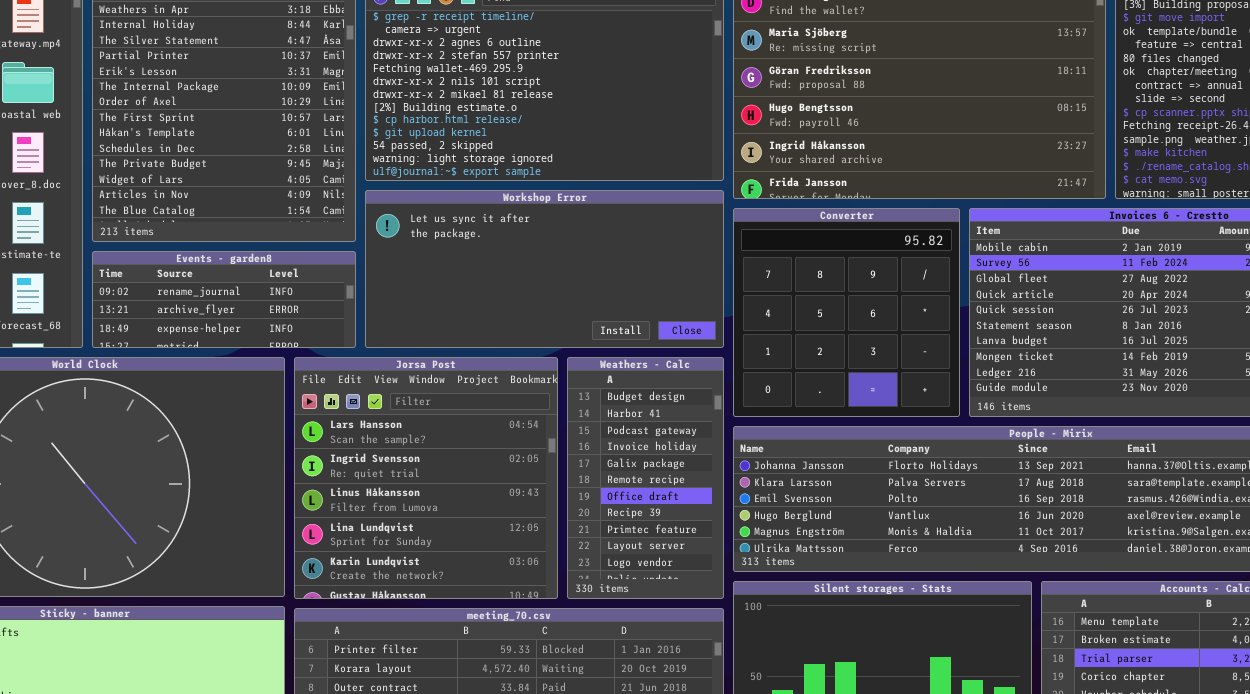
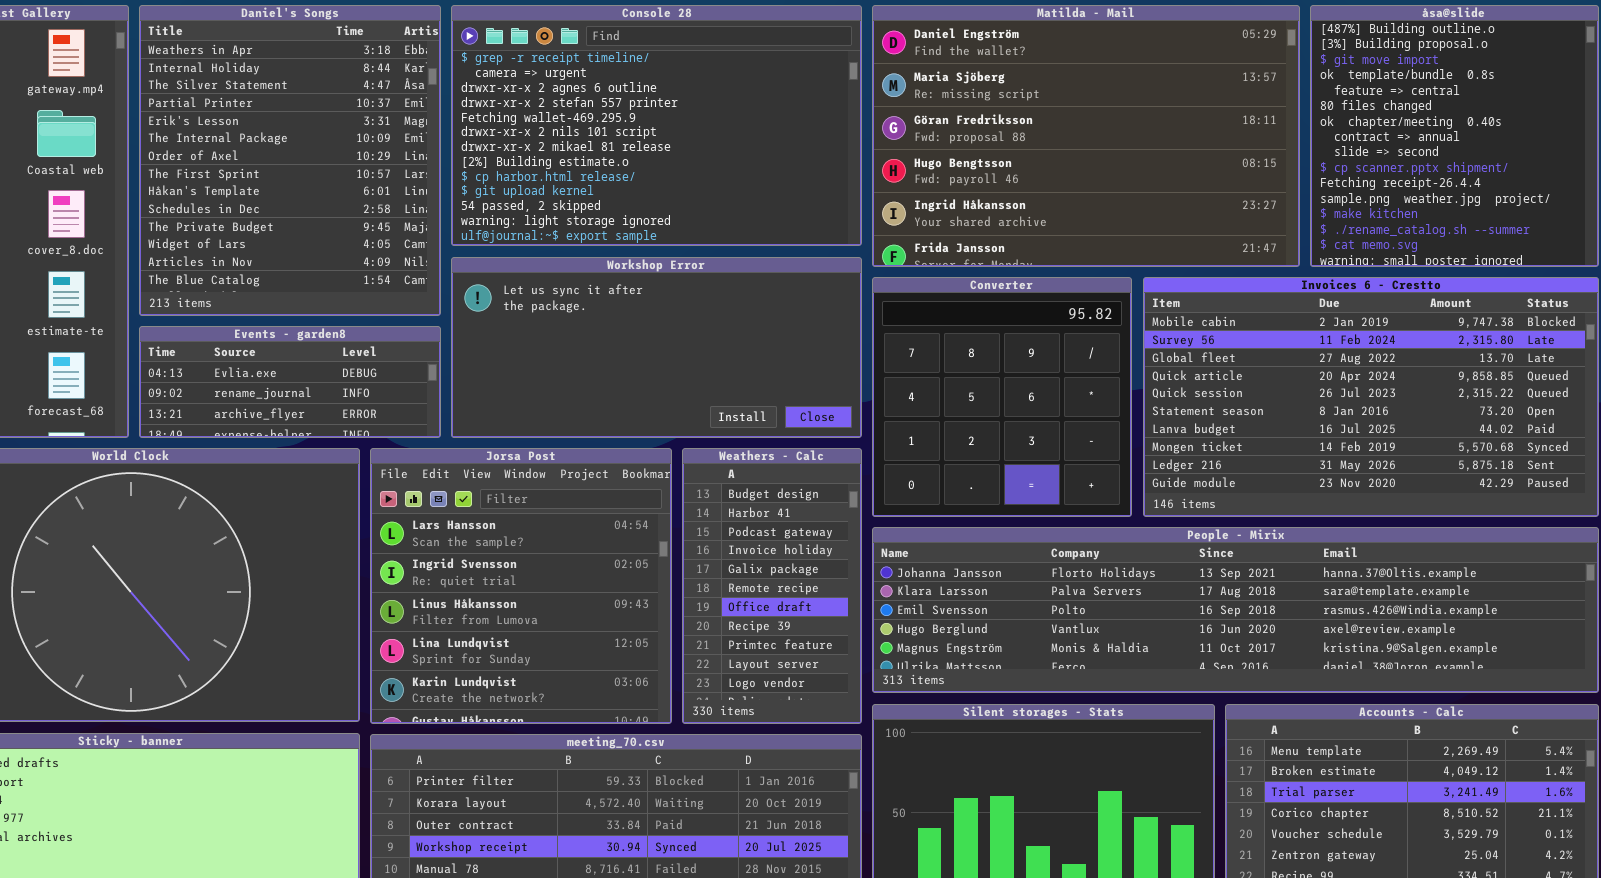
Events - garden8: [92,251,356,348] -> [139,326,441,438], scrolled up 1 row

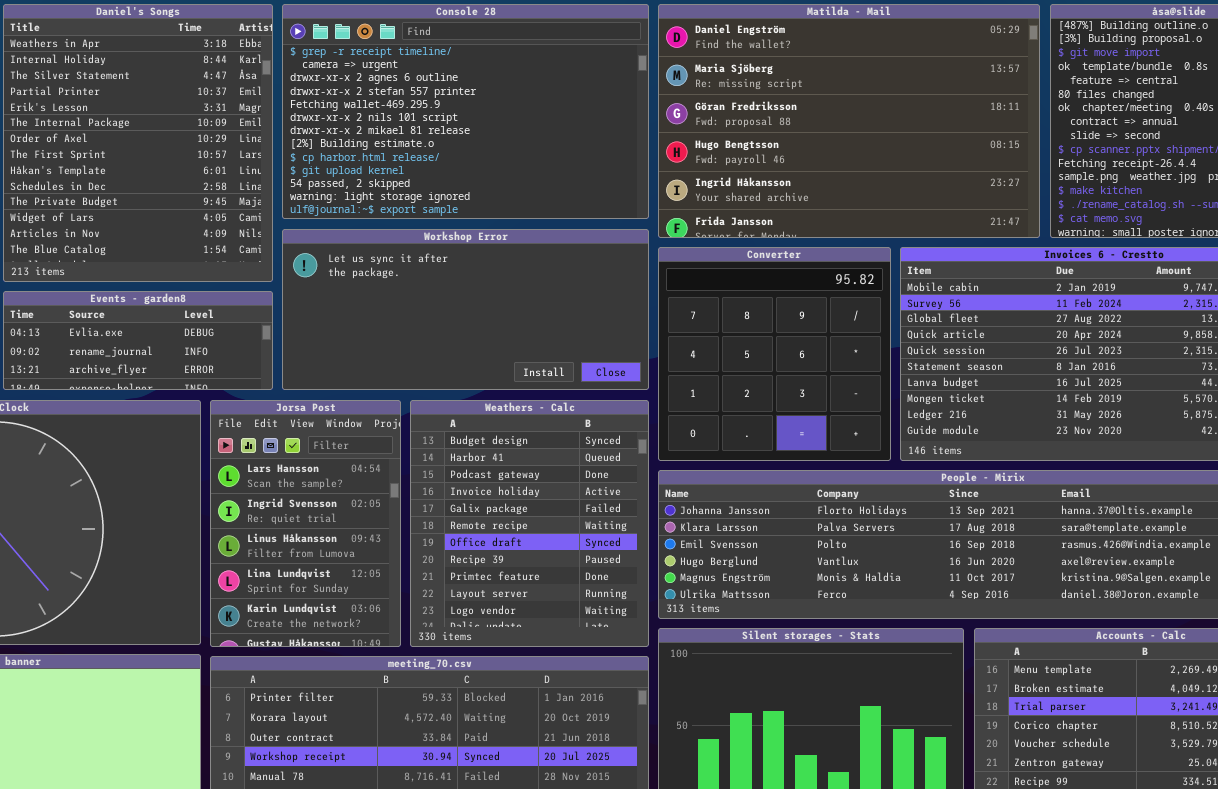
Jorsa Post: [370,448,672,724] -> [210,400,401,647], resized
Weathers - Calc: [682,448,862,724] -> [410,400,649,647], resized

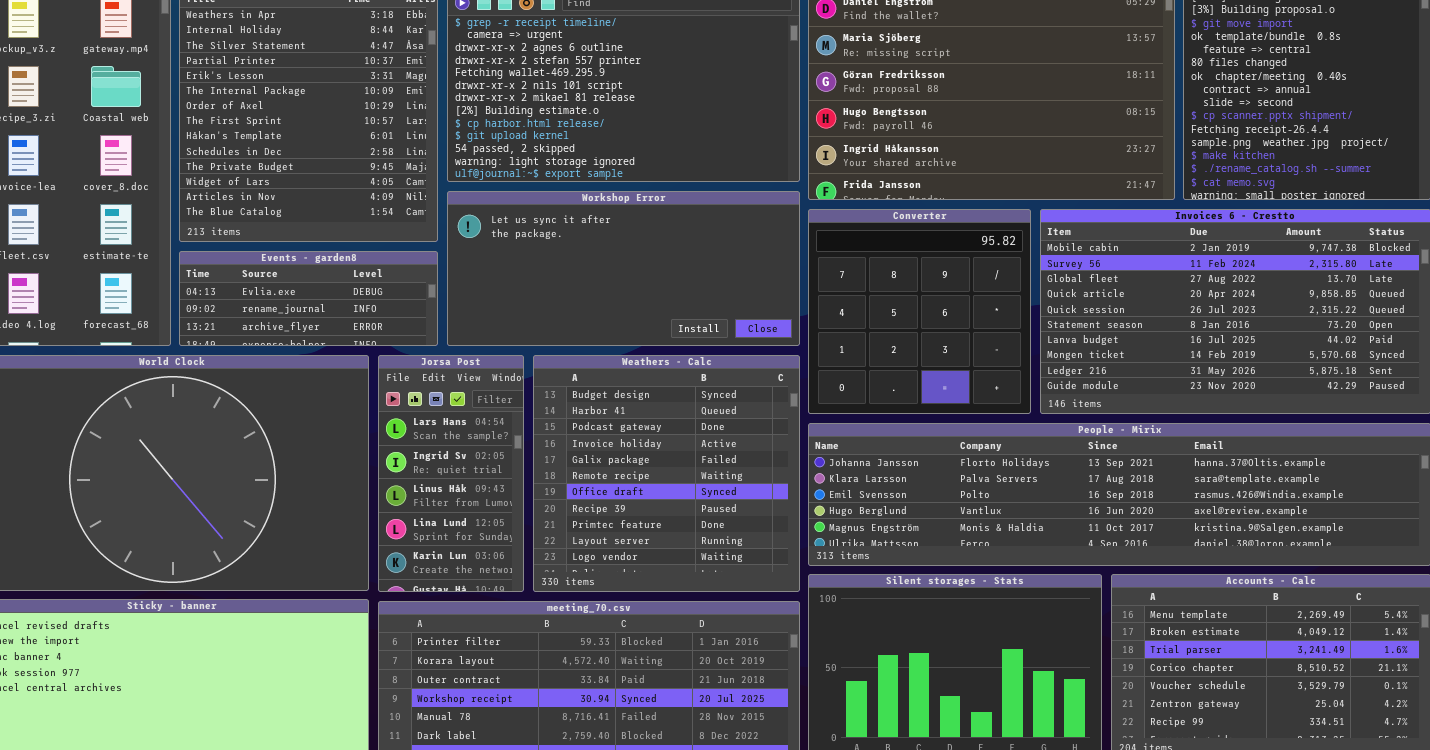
Jorsa Post: [210,400,401,647] -> [378,355,524,592], resized
Weathers - Calc: [410,400,649,647] -> [533,355,800,592], resized

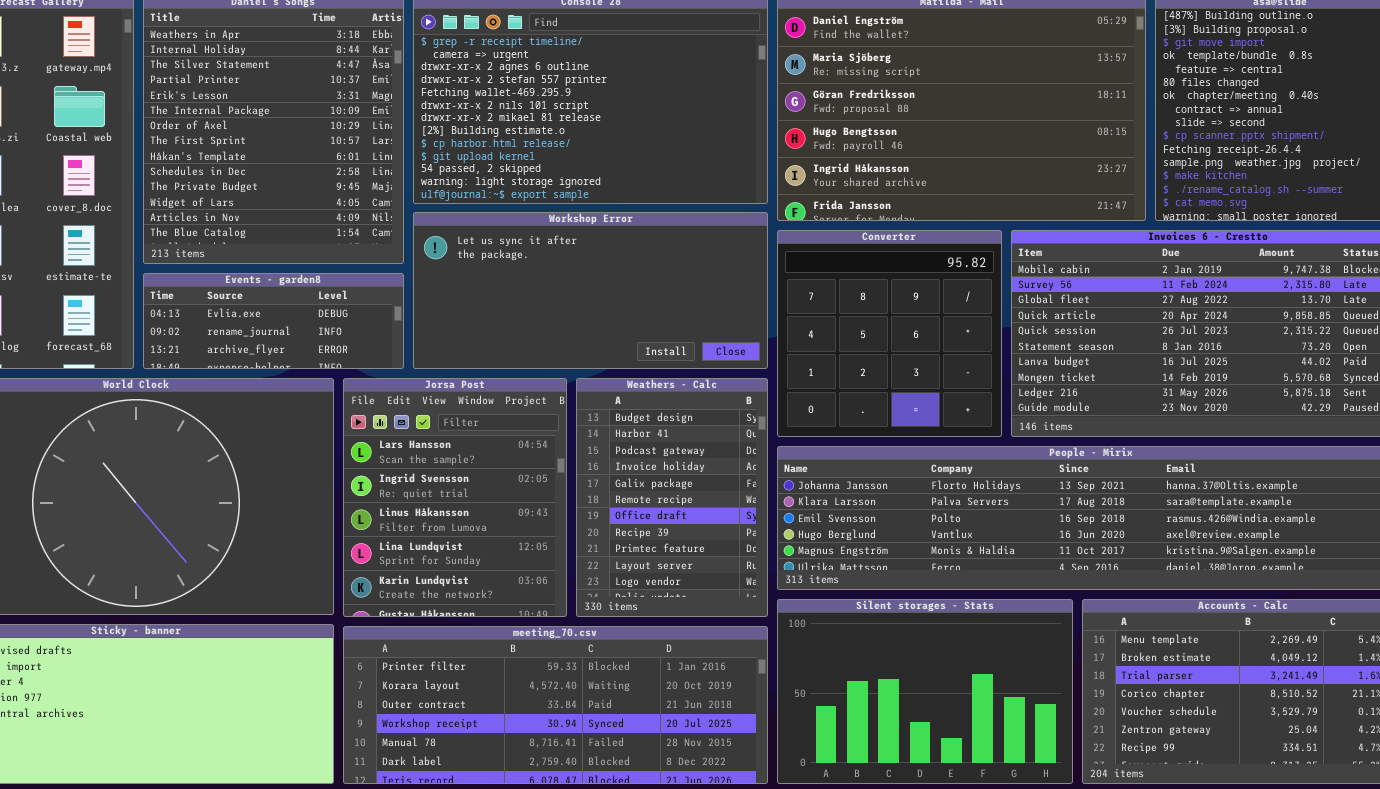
Jorsa Post: [378,355,524,592] -> [343,378,567,617], resized
Weathers - Calc: [533,355,800,592] -> [576,378,768,617], resized

